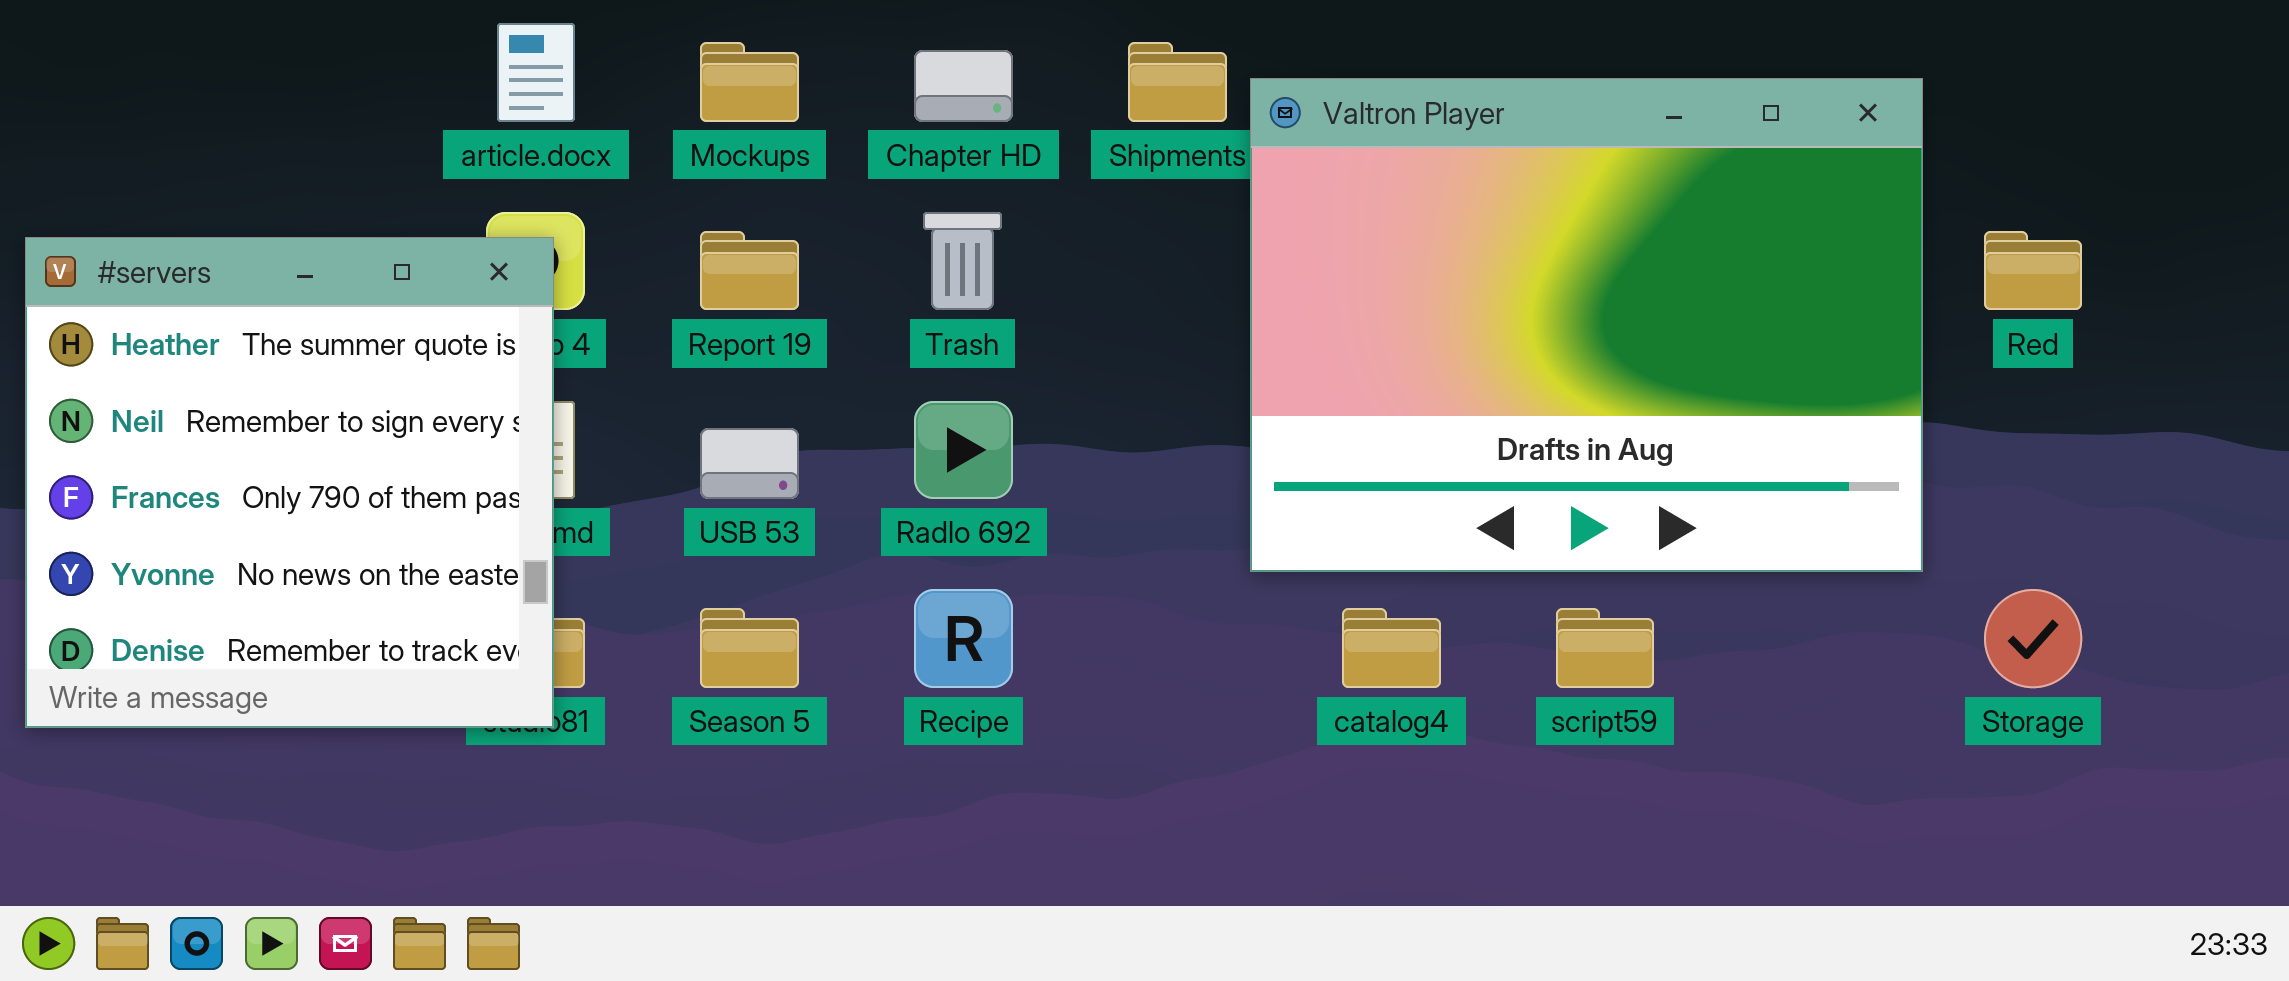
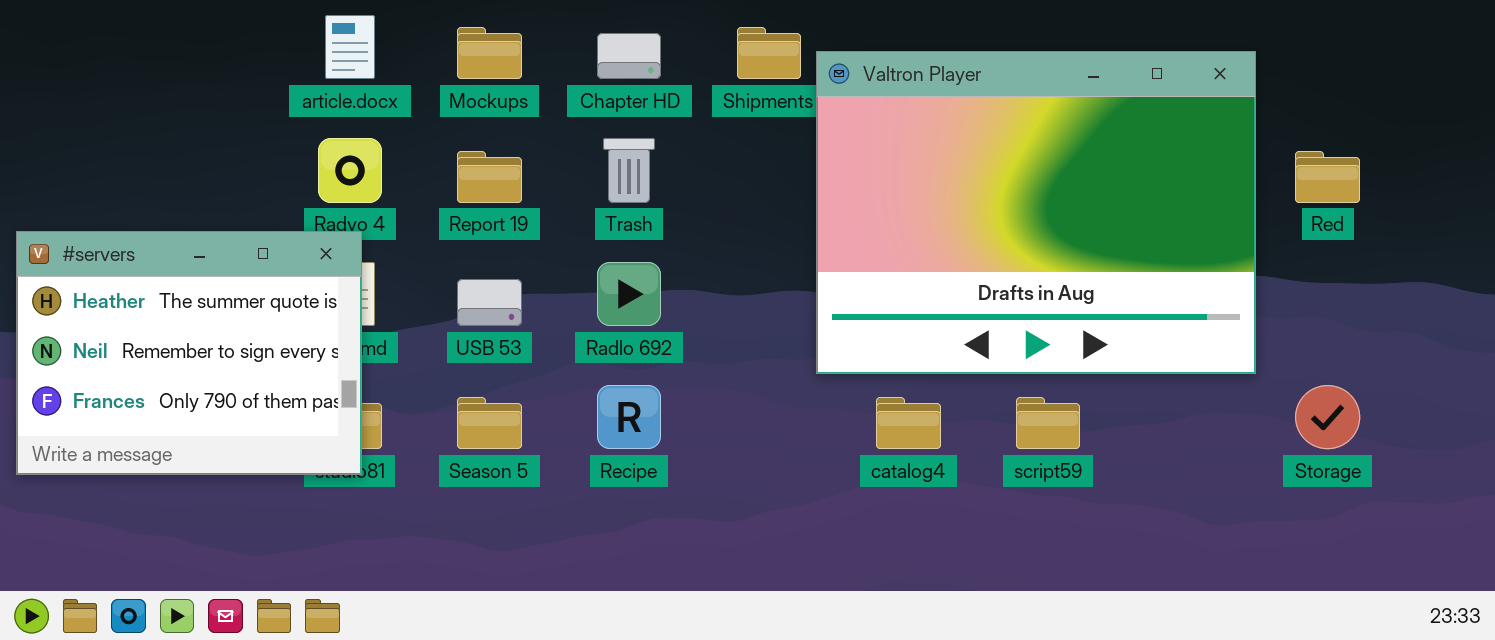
#servers: [25,237,554,728] -> [16,231,362,475], resized

